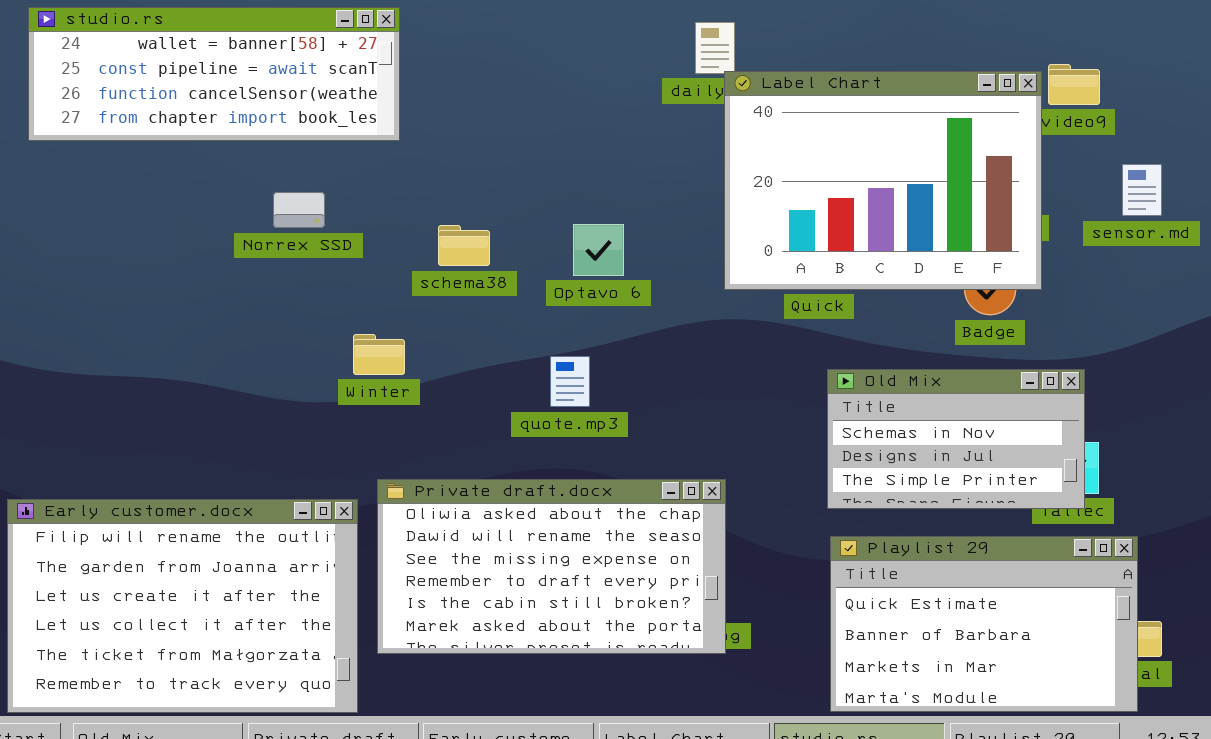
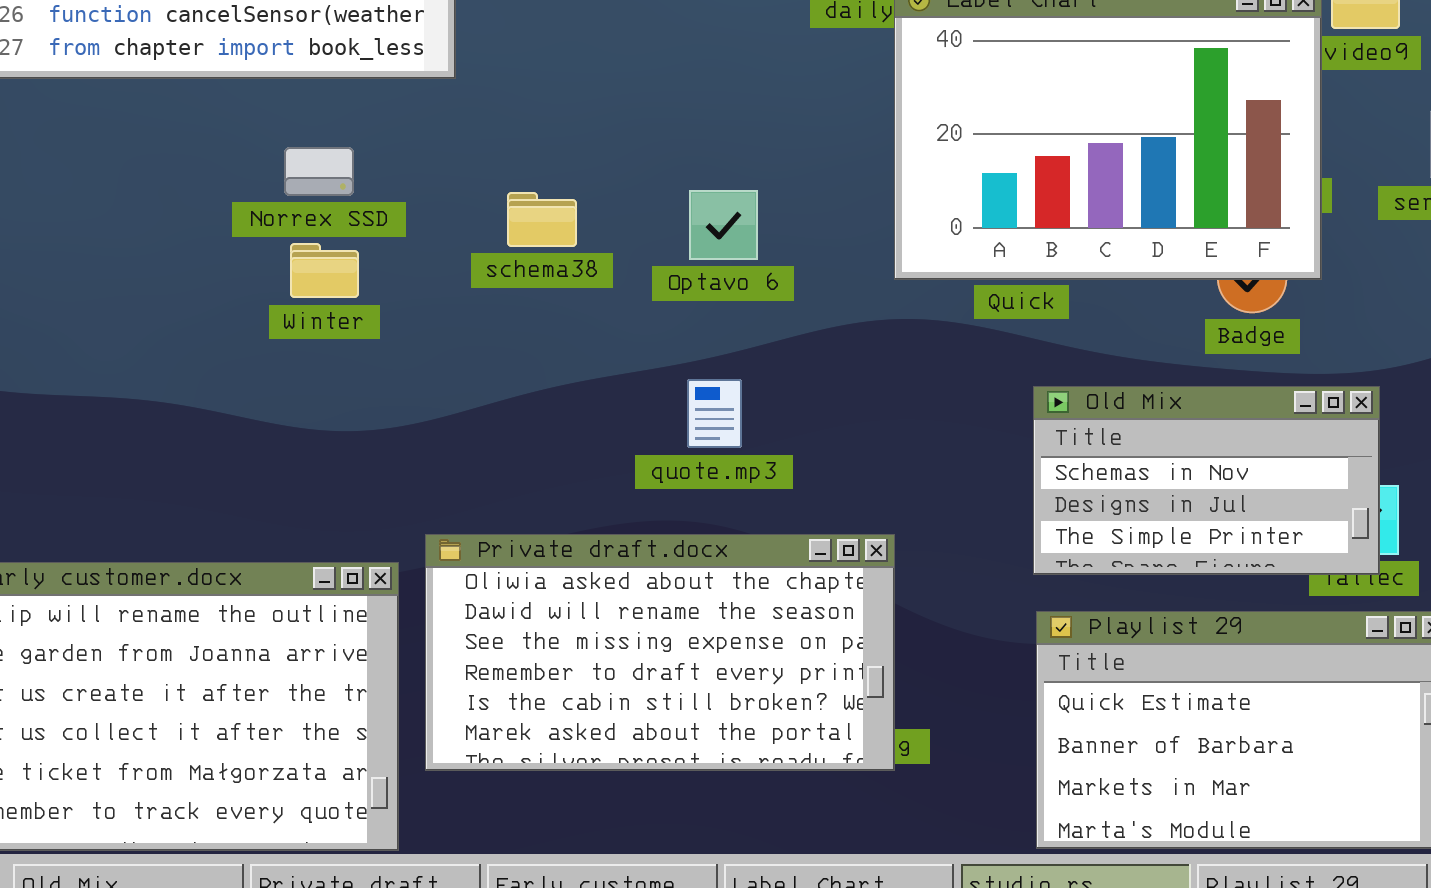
Winter: [353,334,405,375] -> [290,243,359,298], moved
quote.mp3: [550,356,590,407] -> [687,379,742,448], moved

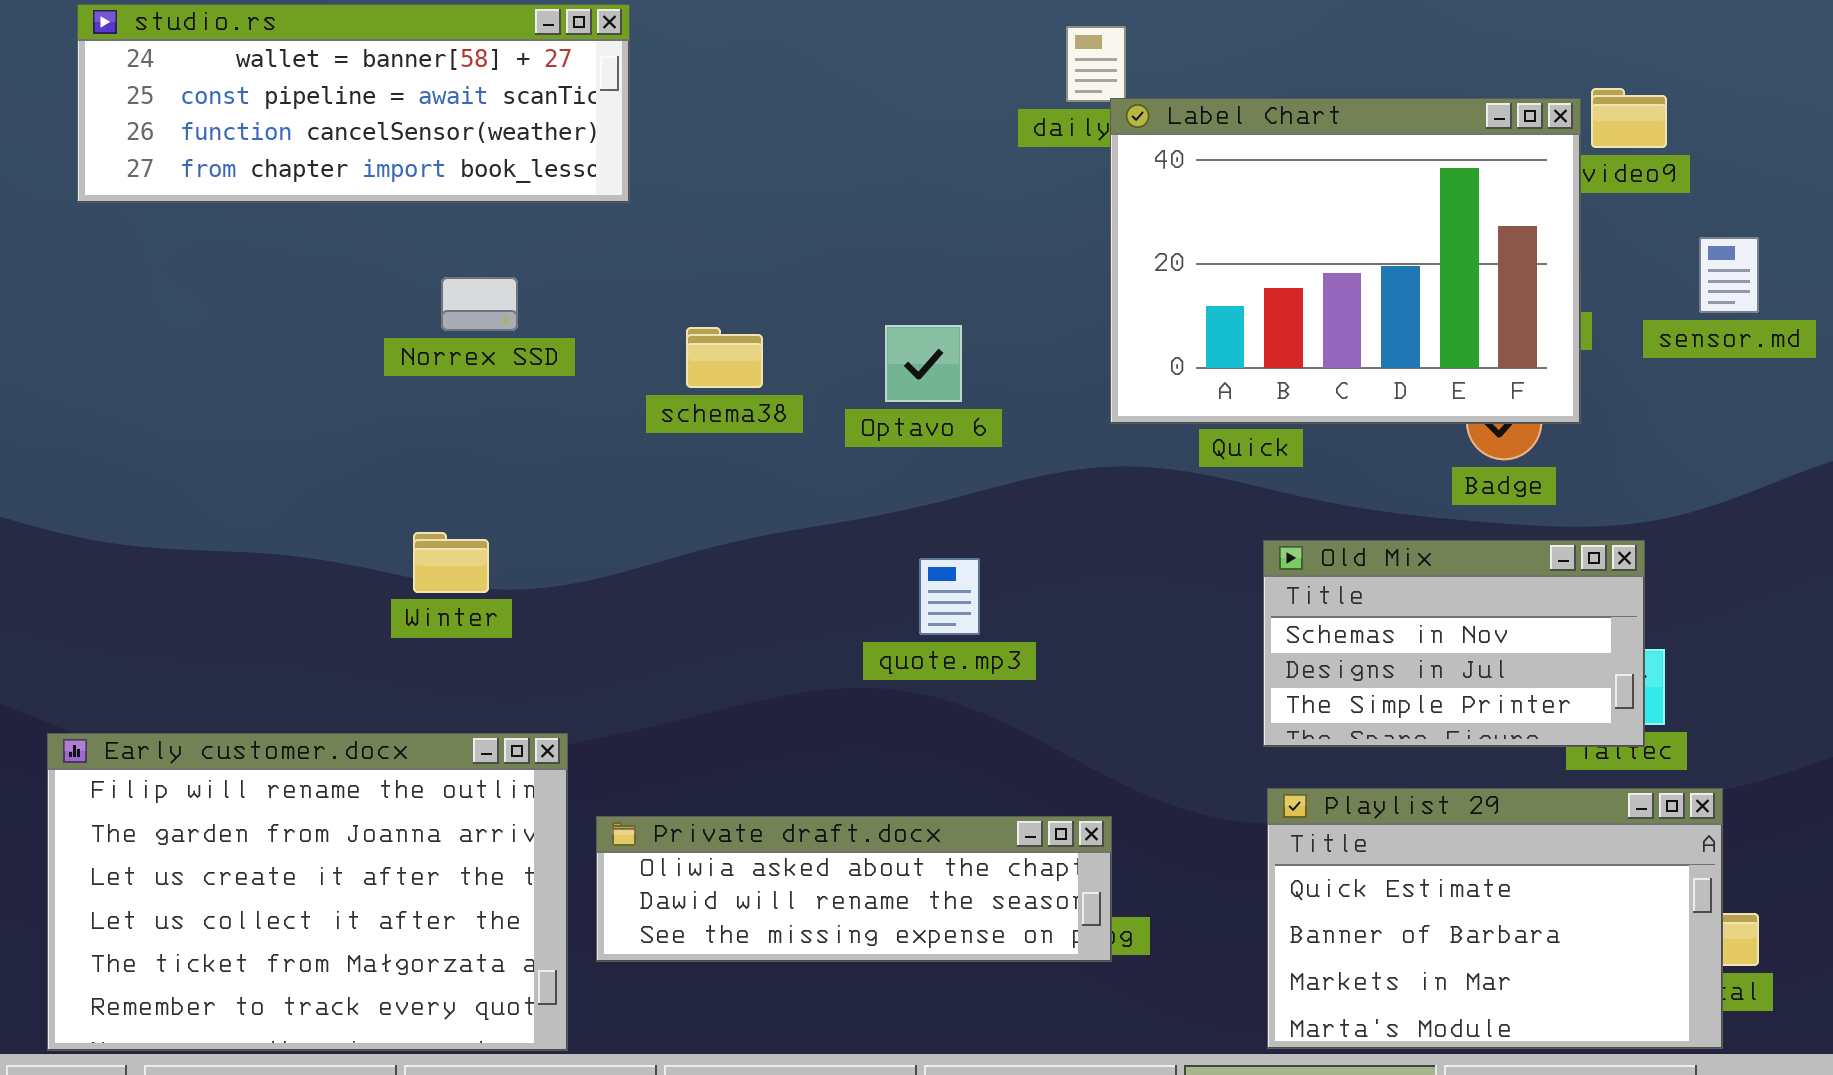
Winter: [290,243,359,298] -> [413,532,489,593], moved
quote.mp3: [687,379,742,448] -> [919,558,980,635], moved
Private draft.docx: [425,534,895,771] -> [596,816,1112,962], resized

